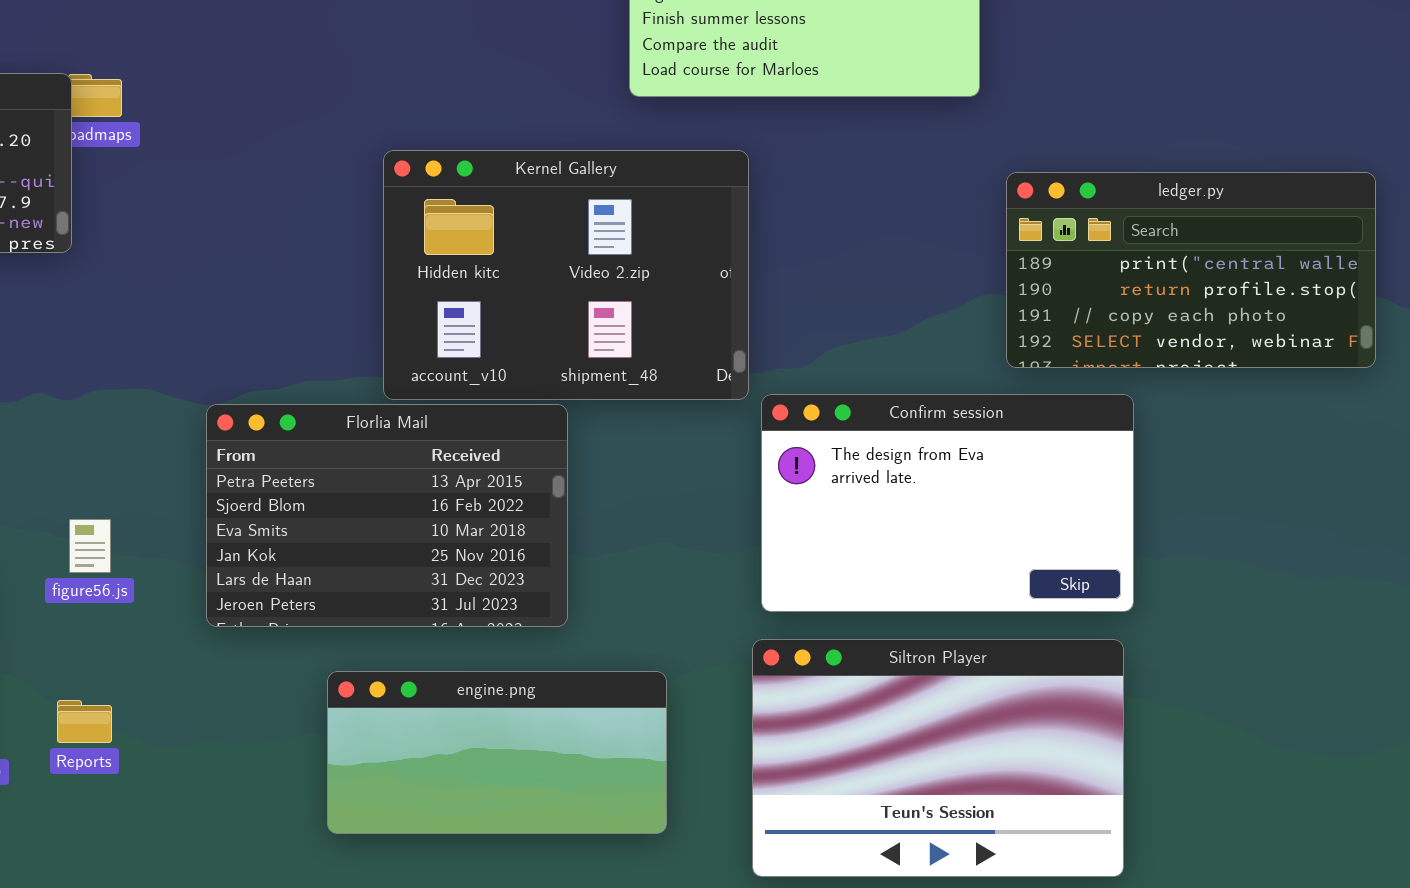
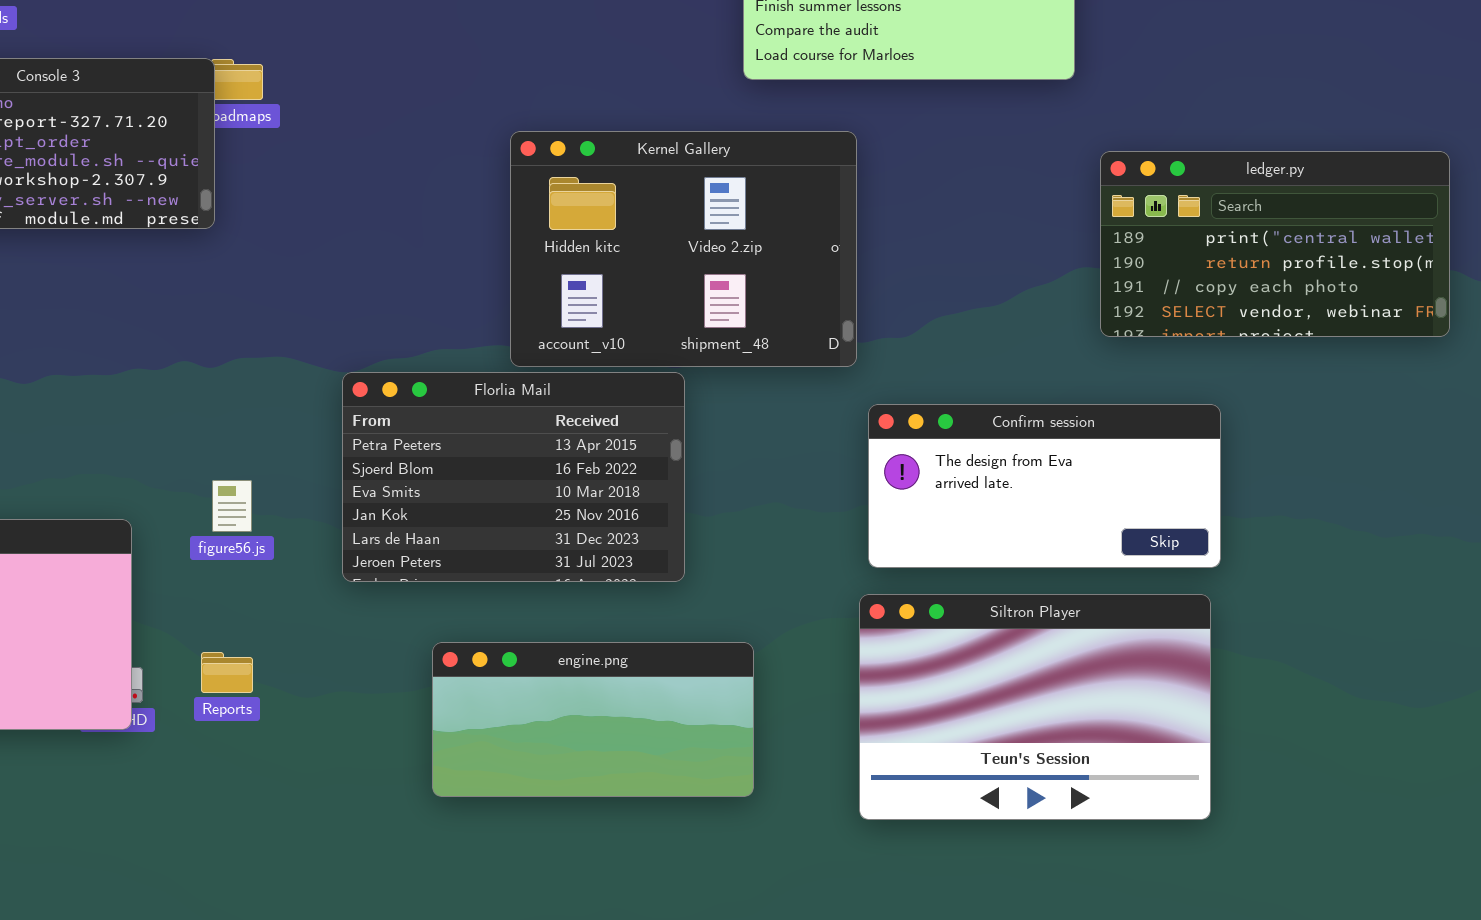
Confirm session: [761,394,1134,612] -> [868,404,1221,568], resized
engine.png: [327,671,667,834] -> [432,642,754,797], moved

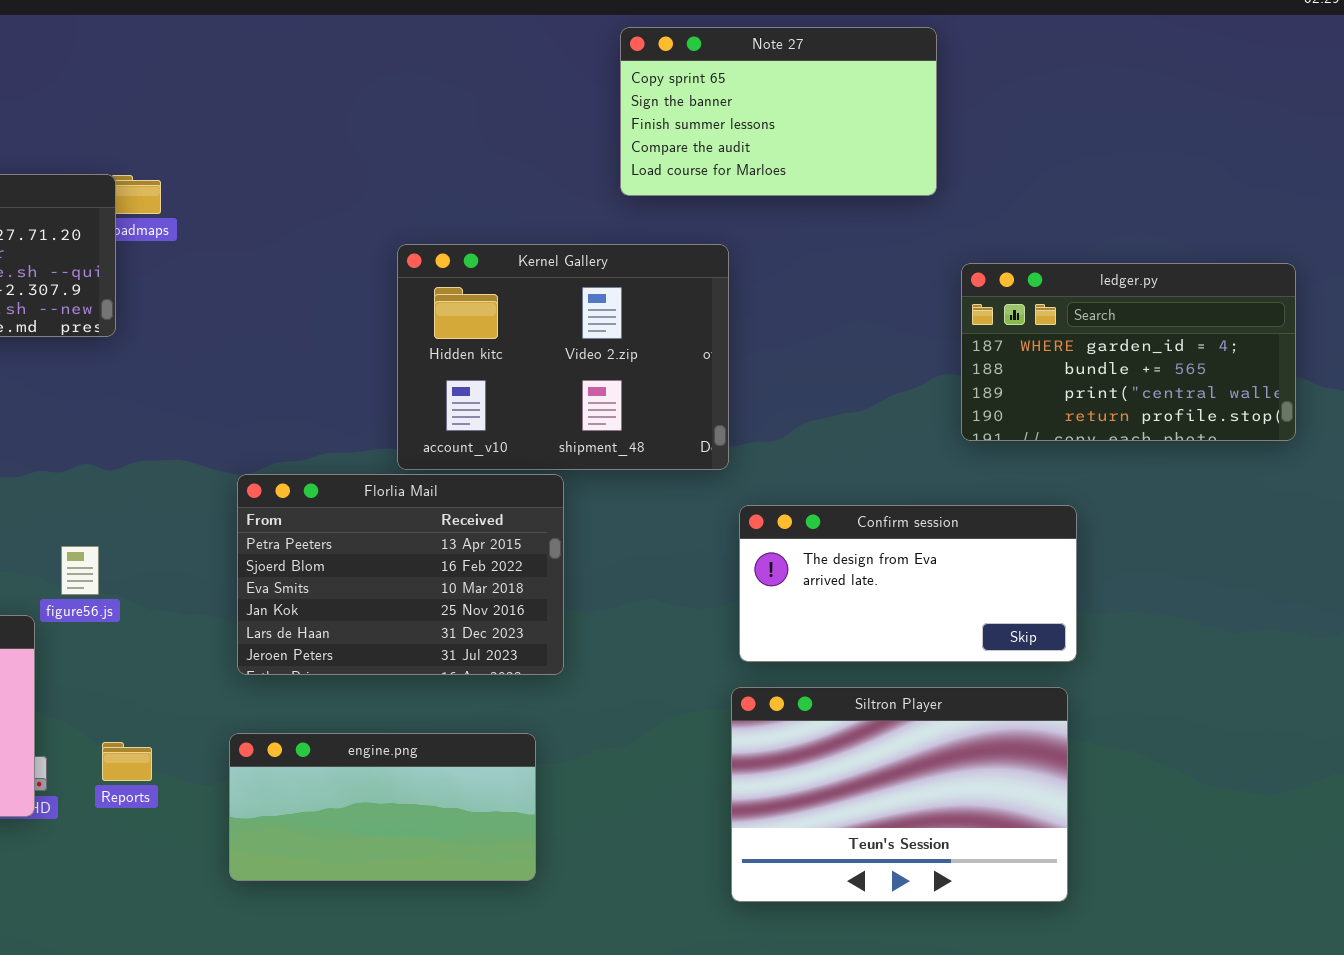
ledger.py: [1100,151,1450,337] -> [961,263,1296,441], scrolled up 2 rows
figure56.js: [212,480,252,532] -> [61,546,99,595], moved
engine.png: [432,642,754,797] -> [229,733,536,881], moved

